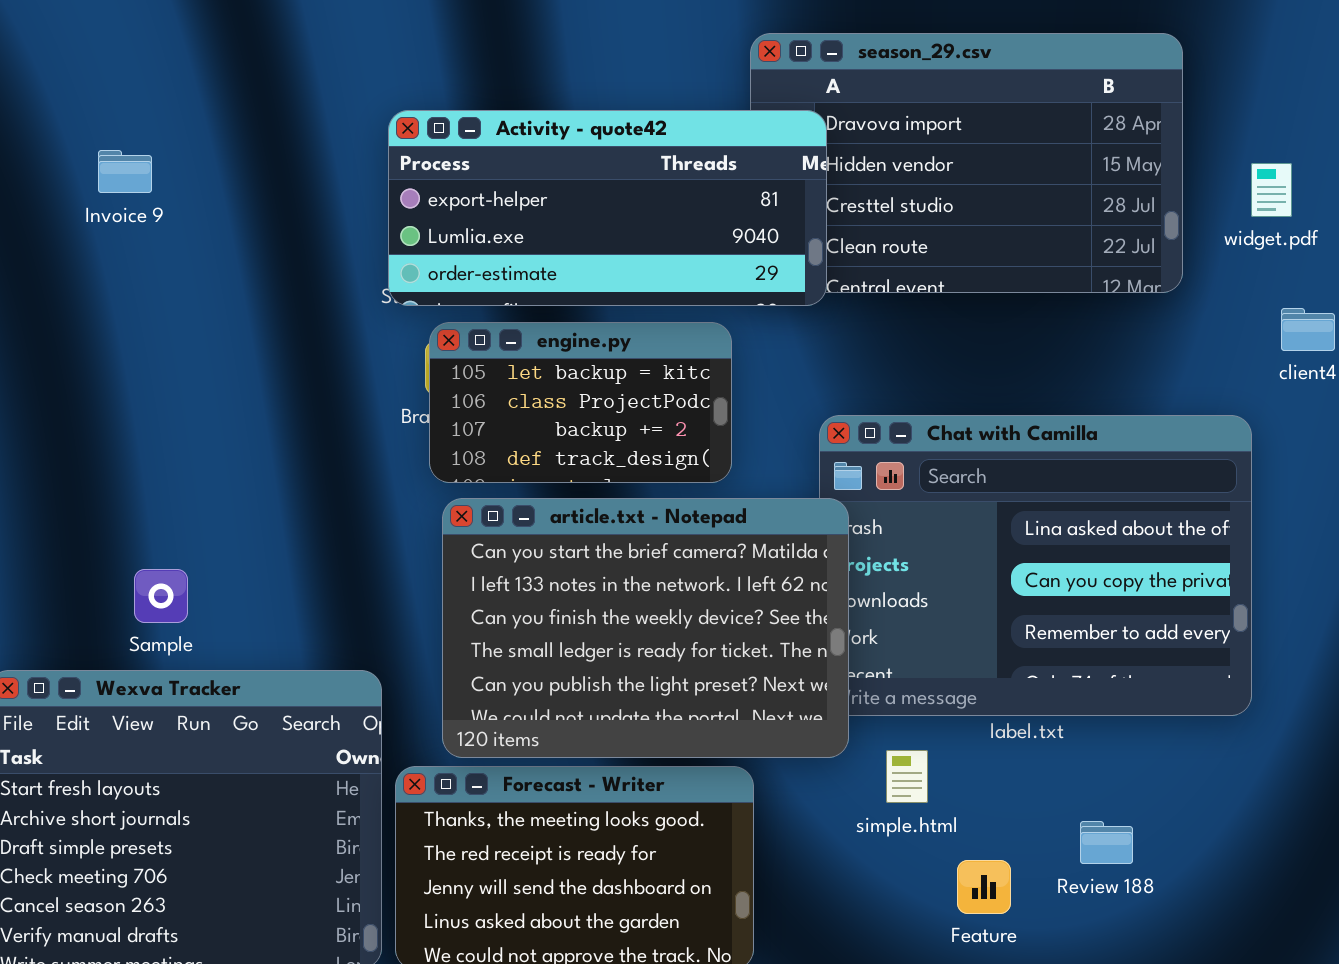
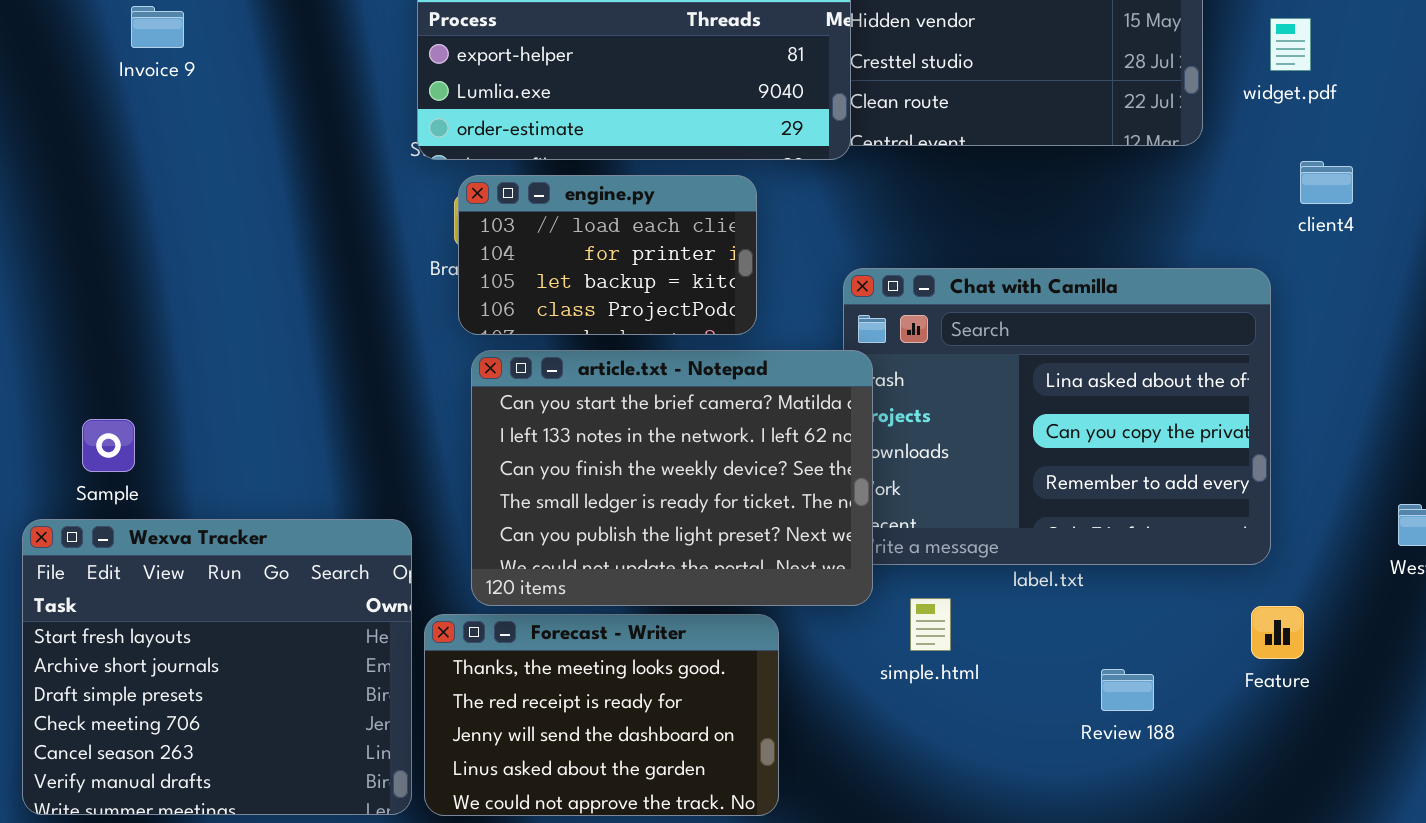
engine.py: [429,322,732,483] -> [458,175,757,335], scrolled up 2 rows
Sample: [134,569,188,623] -> [82,419,135,472], moved
Feature: [957,860,1011,914] -> [1251,606,1304,659], moved

